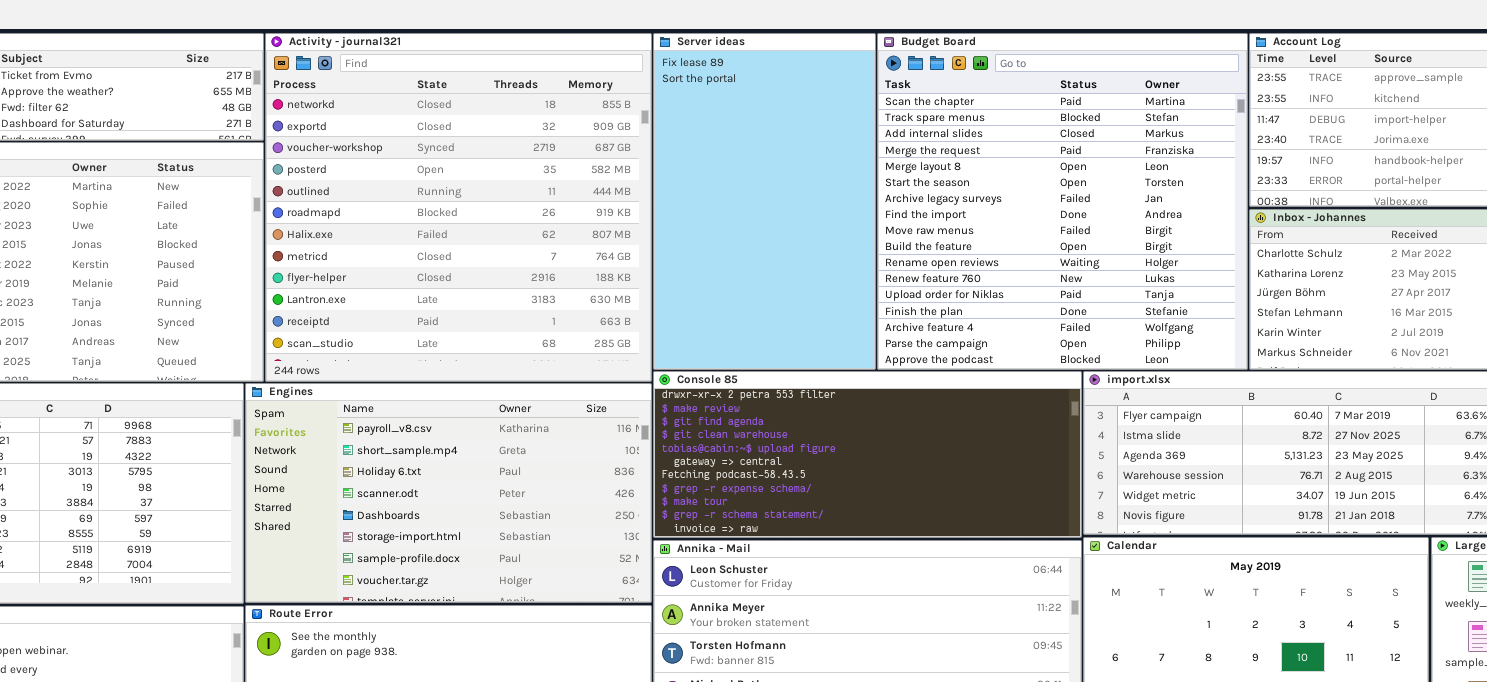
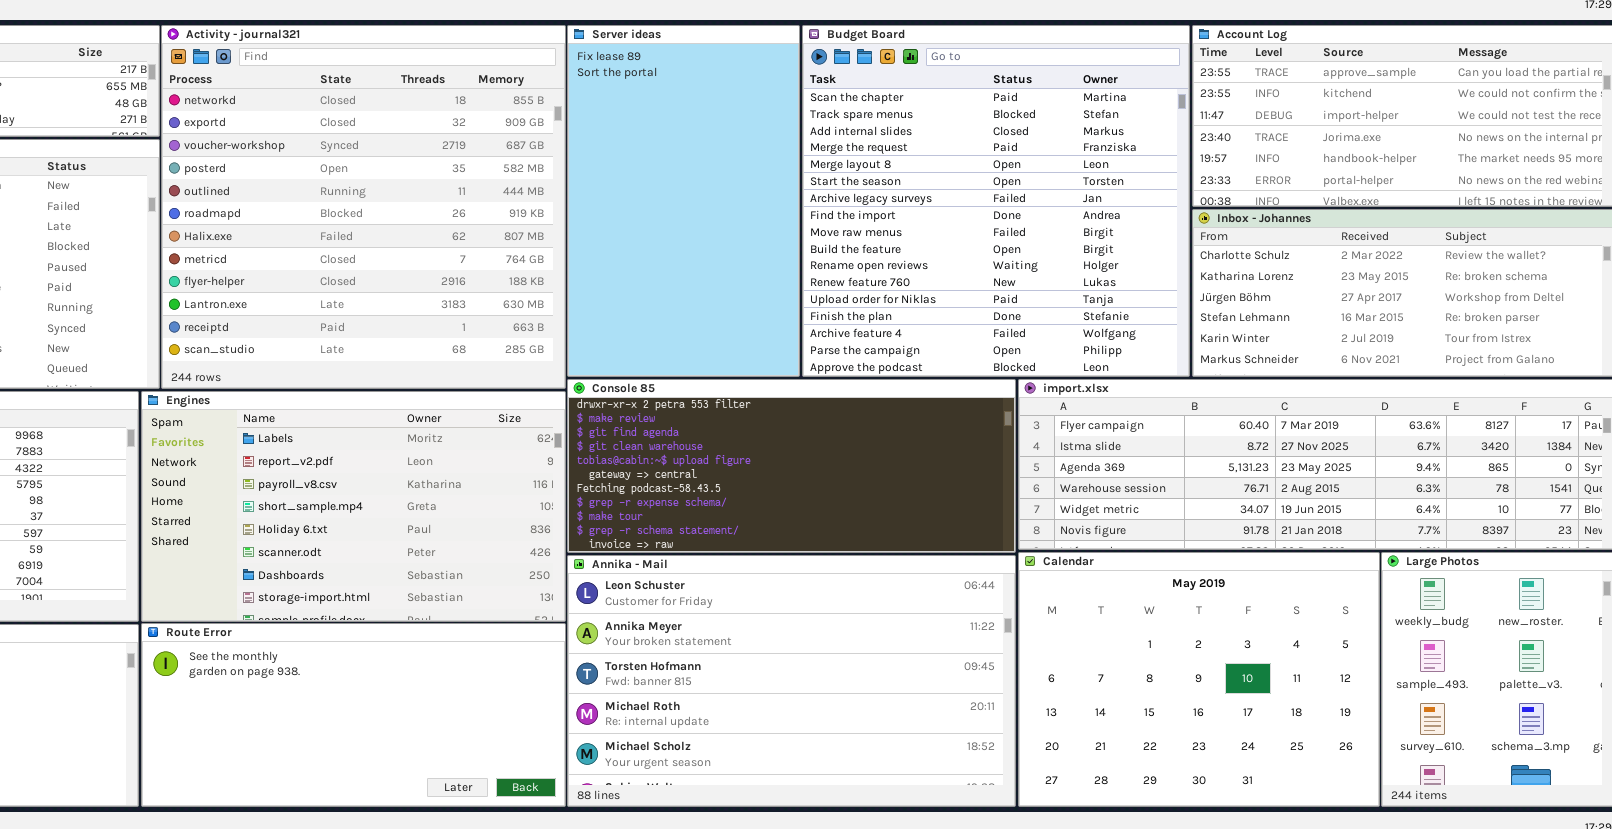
Engines: [245,383,652,603] -> [141,391,566,622], scrolled up 2 rows

